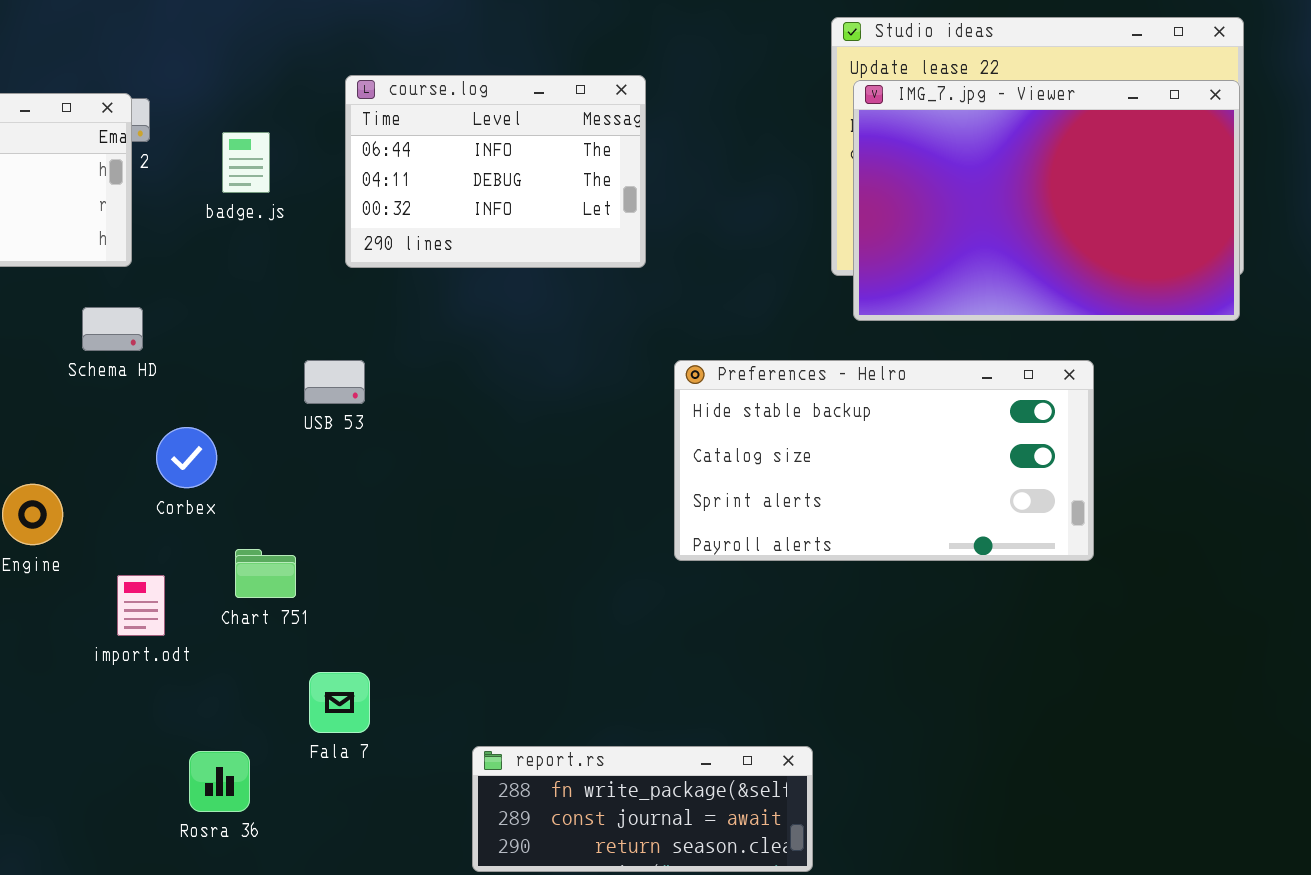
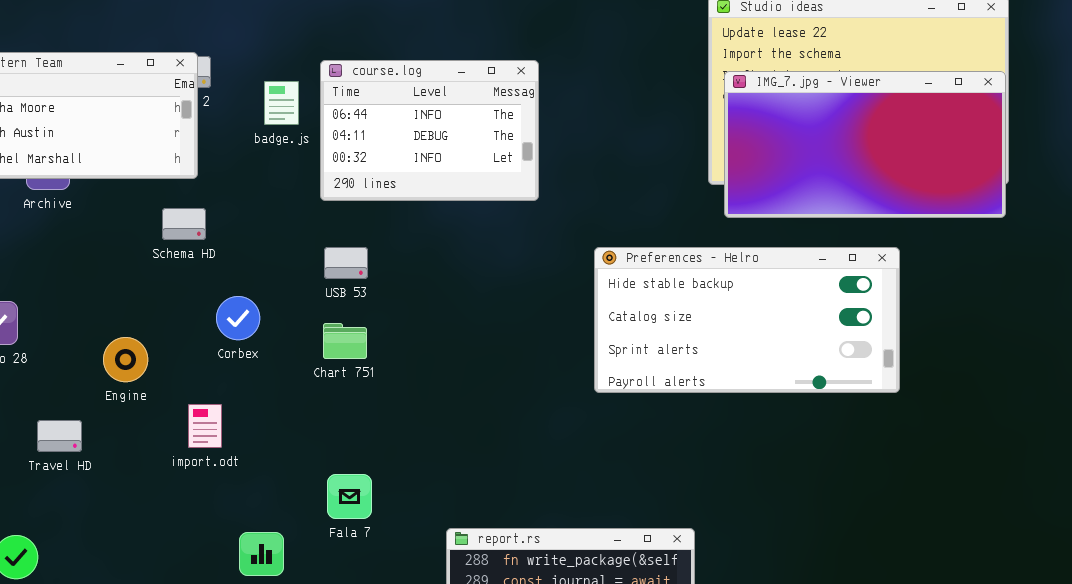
course.log: [345,75,646,268] -> [320,60,539,201], moved
IMG_7.jpg - Viewer: [853,80,1240,321] -> [724,71,1006,218], resized
Chart 751: [235,549,296,598] -> [323,323,367,359], moved

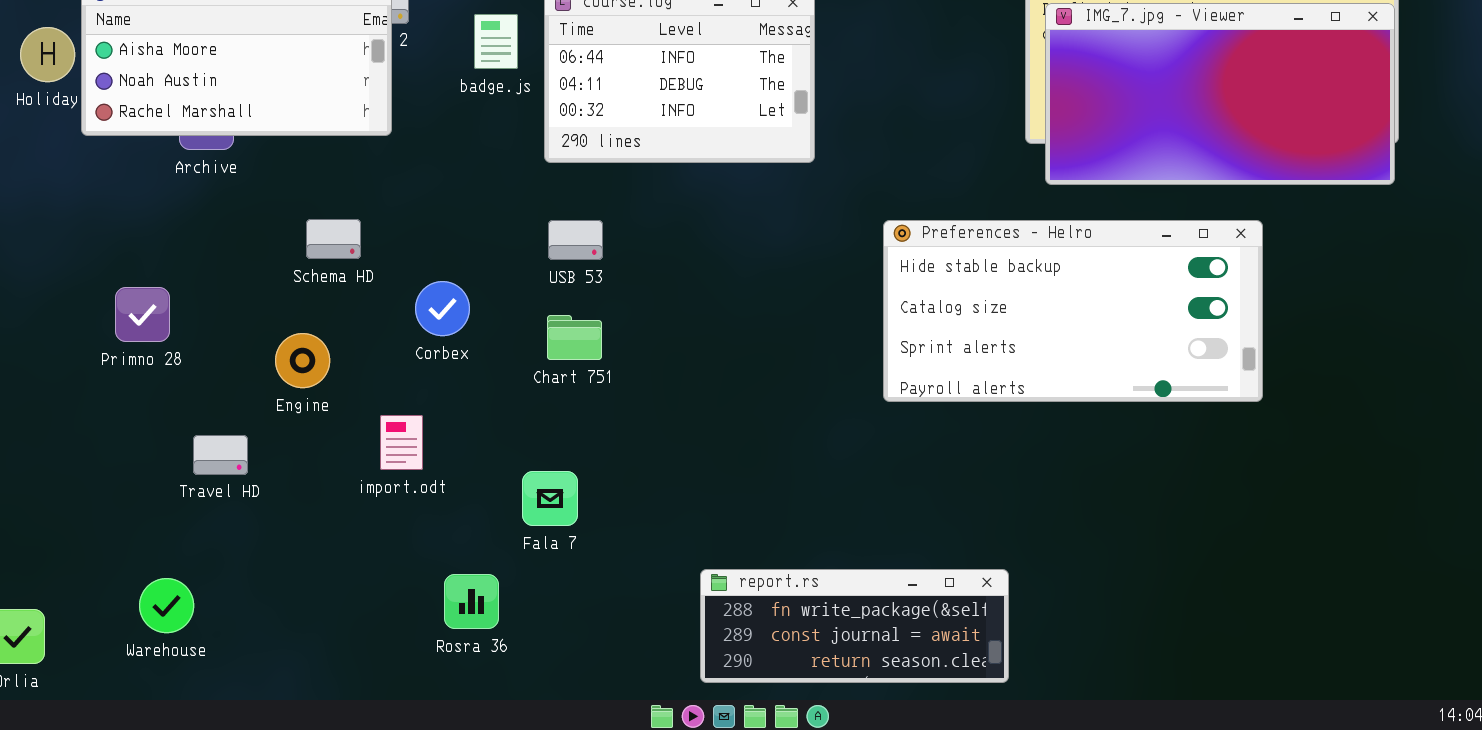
Schema HD: [162,208,206,240] -> [306,219,361,259], moved
Fala 7: [327,474,372,519] -> [522,471,578,526], moved

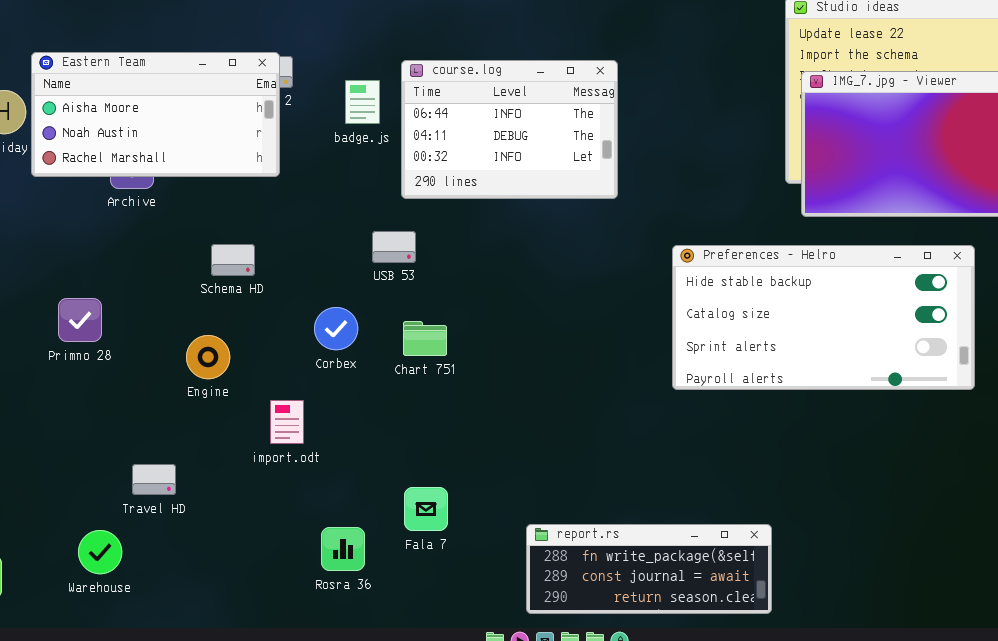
USB 53: [548,220,603,260] -> [372,231,416,263], moved
Corbex: [415,281,470,336] -> [314,307,358,350], moved
Travel HD: [193,435,248,475] -> [132,464,176,495], moved
Fala 7: [522,471,578,526] -> [404,487,448,531], moved

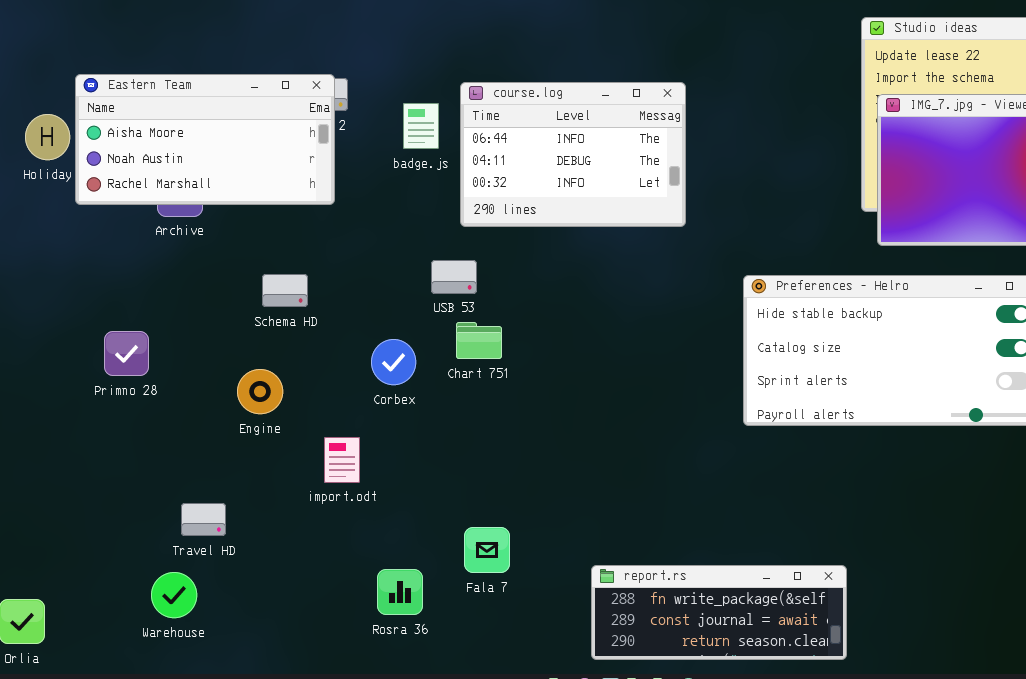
Chart 751: [403,321,447,356] -> [456,322,502,359], moved
Warehouse: [78,530,122,574] -> [151,572,197,618], moved

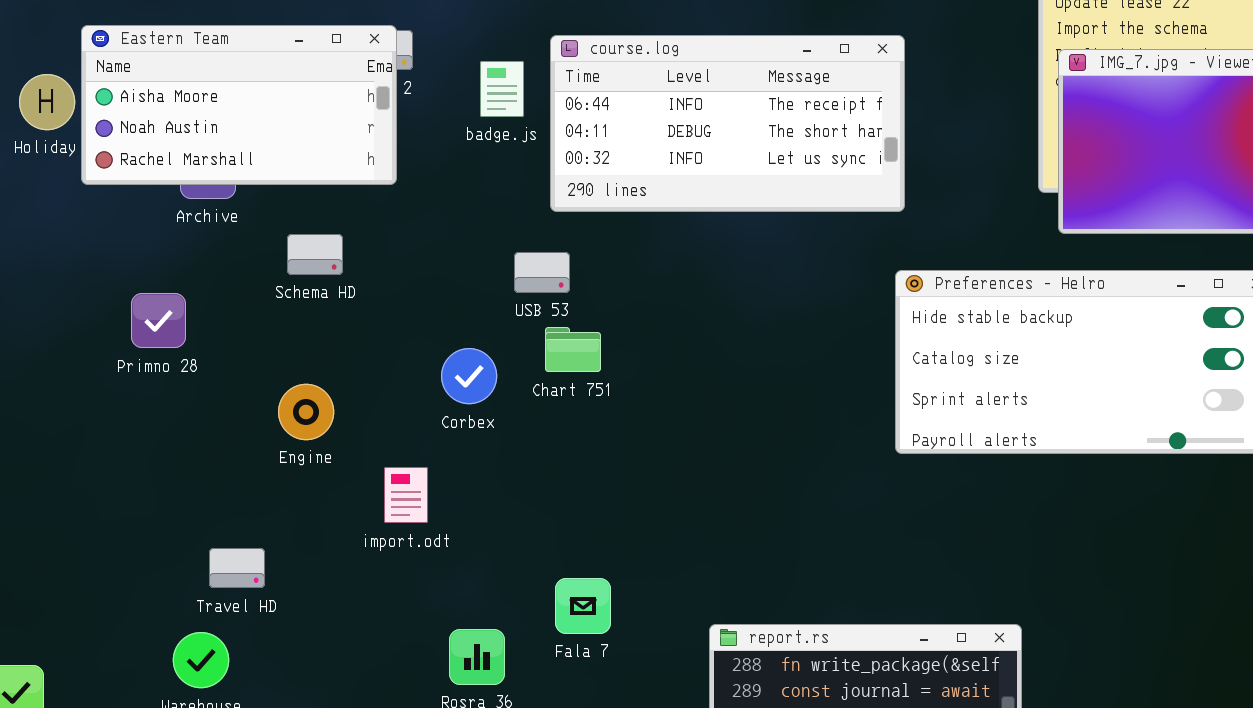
course.log: [460,82,686,227] -> [550,35,905,212], resized
Schema HD: [262,274,308,307] -> [287,234,343,275], moved
Primno 28: [104,331,149,376] -> [131,293,186,348], moved

